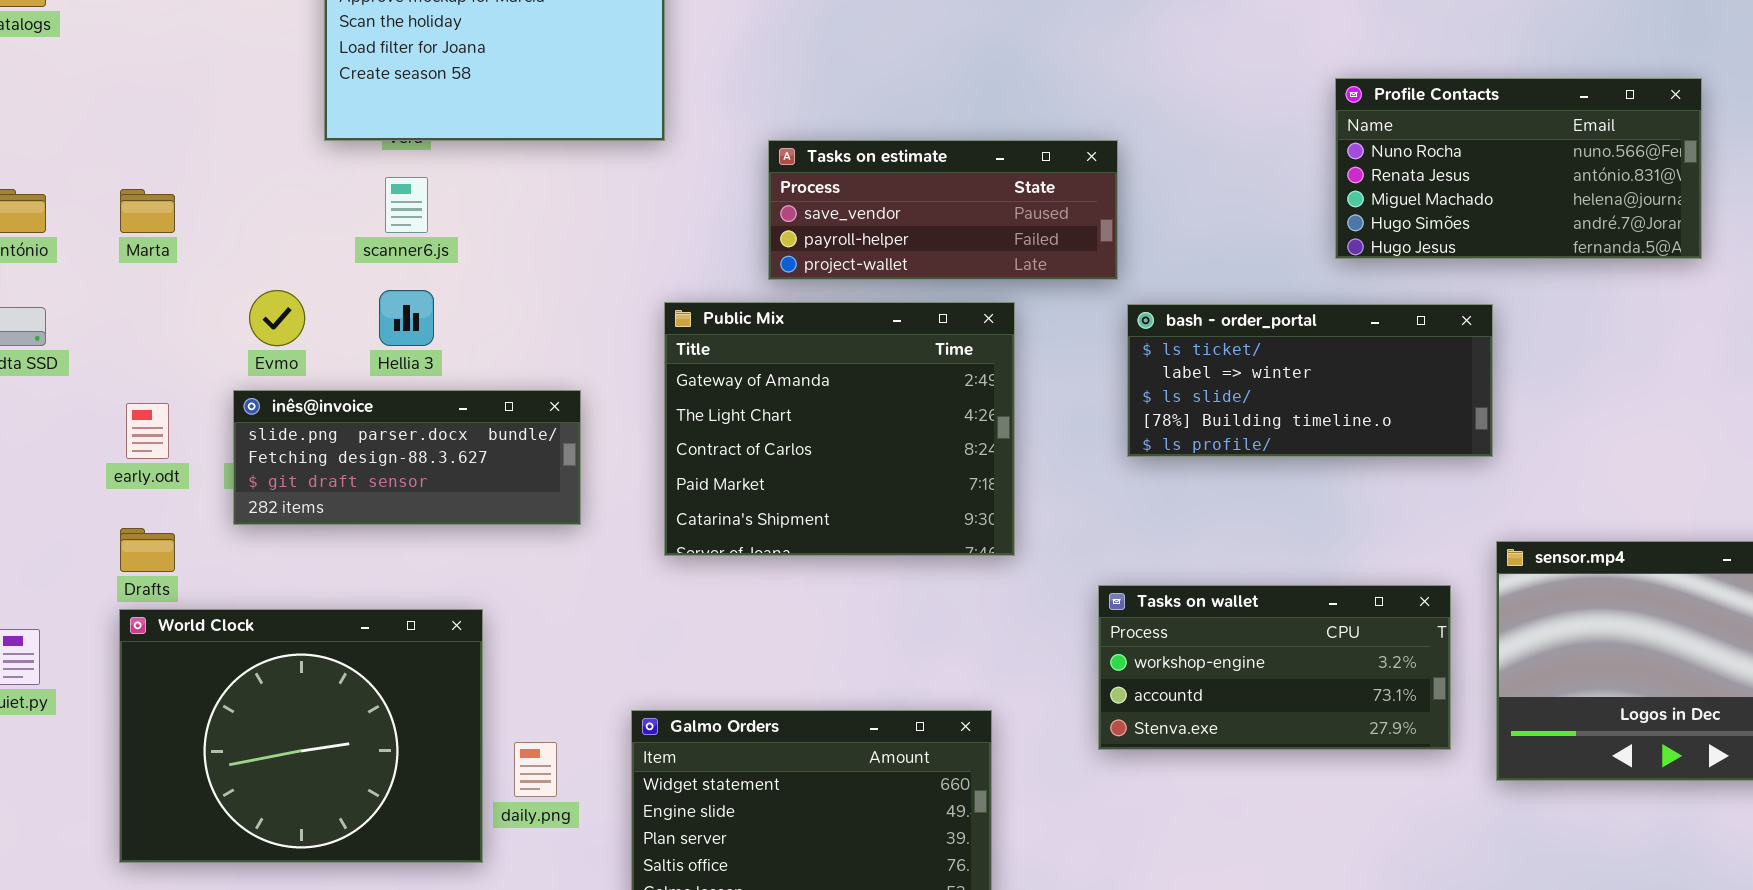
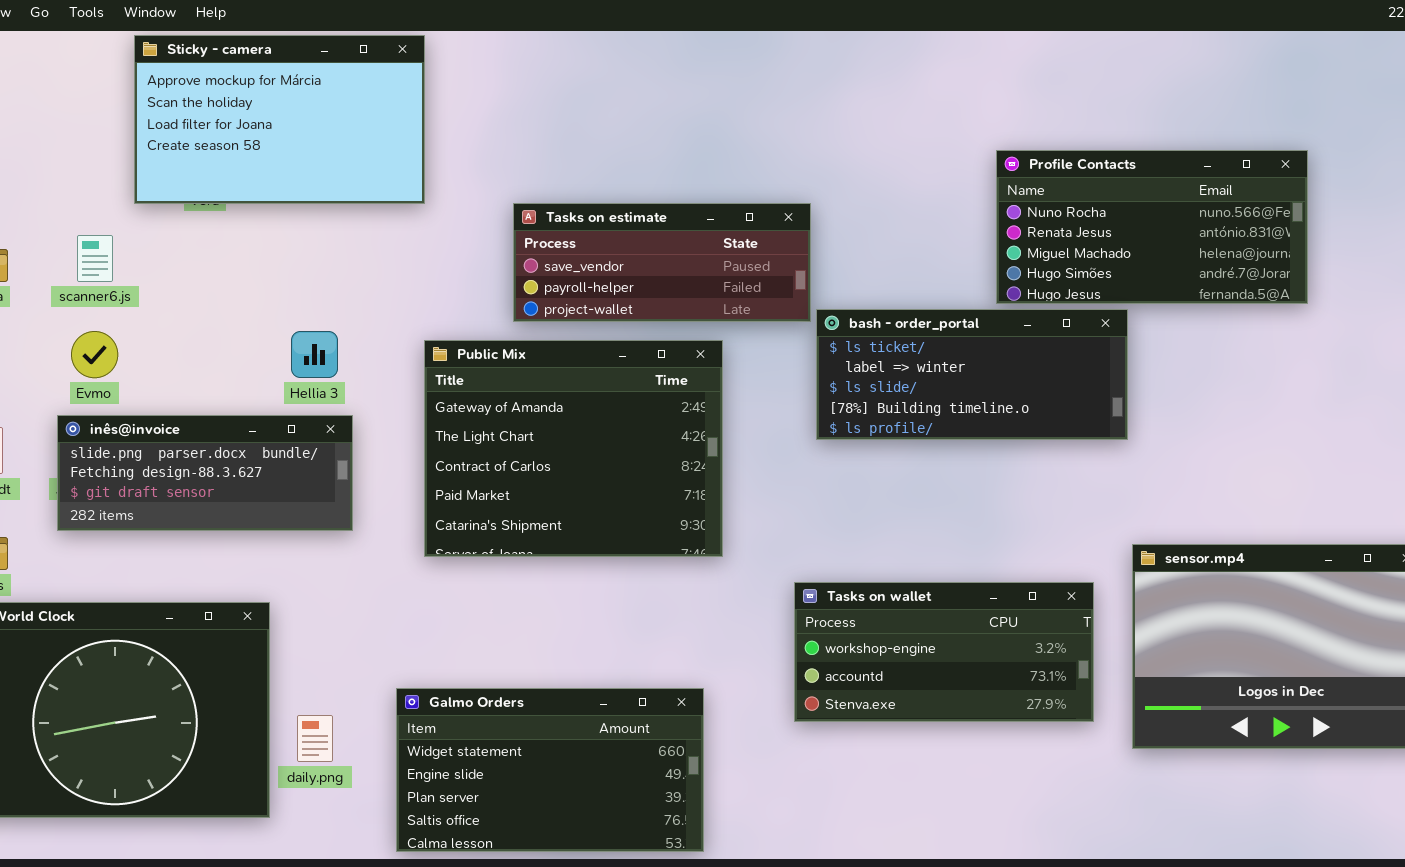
scanner6.js: [385,177,428,233] -> [77,235,113,282], moved
Hellia 3: [379,290,434,346] -> [291,331,338,378], moved
bash - order_portal: [1127,304,1493,457] -> [816,309,1128,440], moved

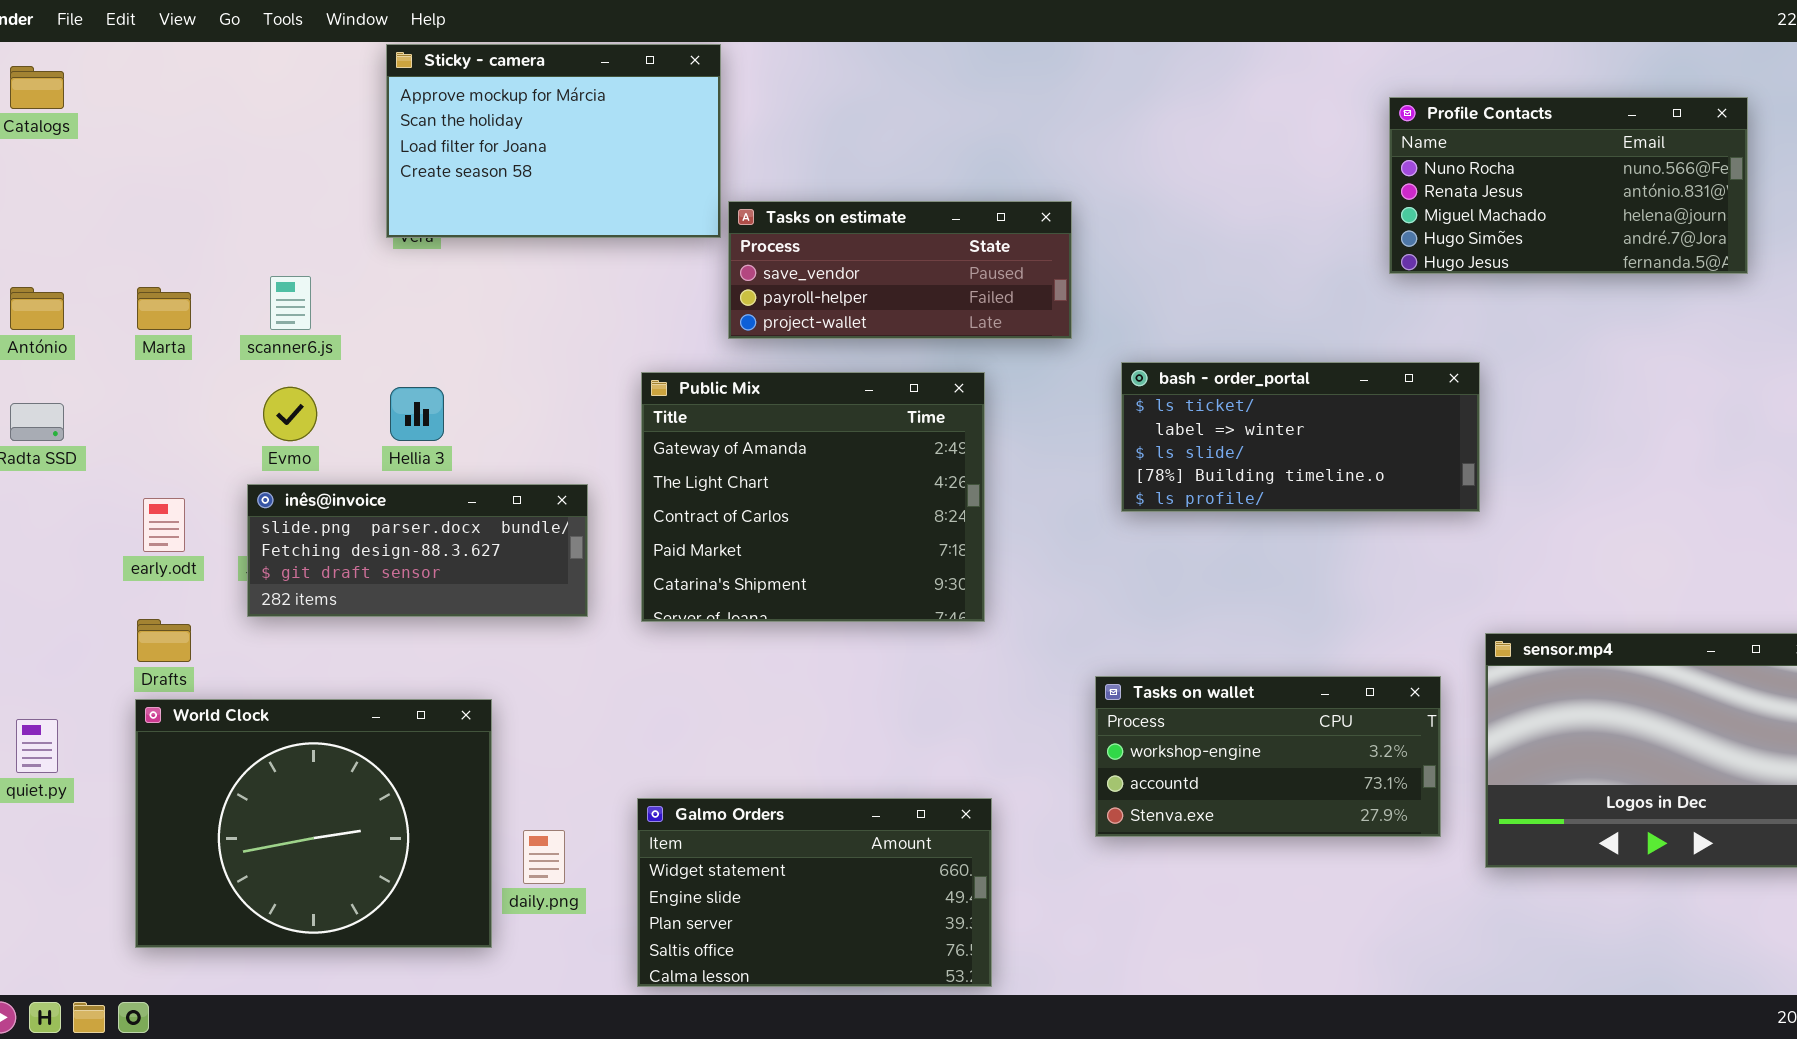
Sticky - camera: [134,35,425,204] -> [386,44,721,238], moved
Profile Contacts: [996,150,1308,304] -> [1389,97,1748,274], moved
Tasks on estimate: [513,203,811,322] -> [728,201,1072,339], moved
Hellia 3: [291,331,338,378] -> [390,387,444,441], moved
Public Mix: [424,340,723,557] -> [641,372,985,622], moved

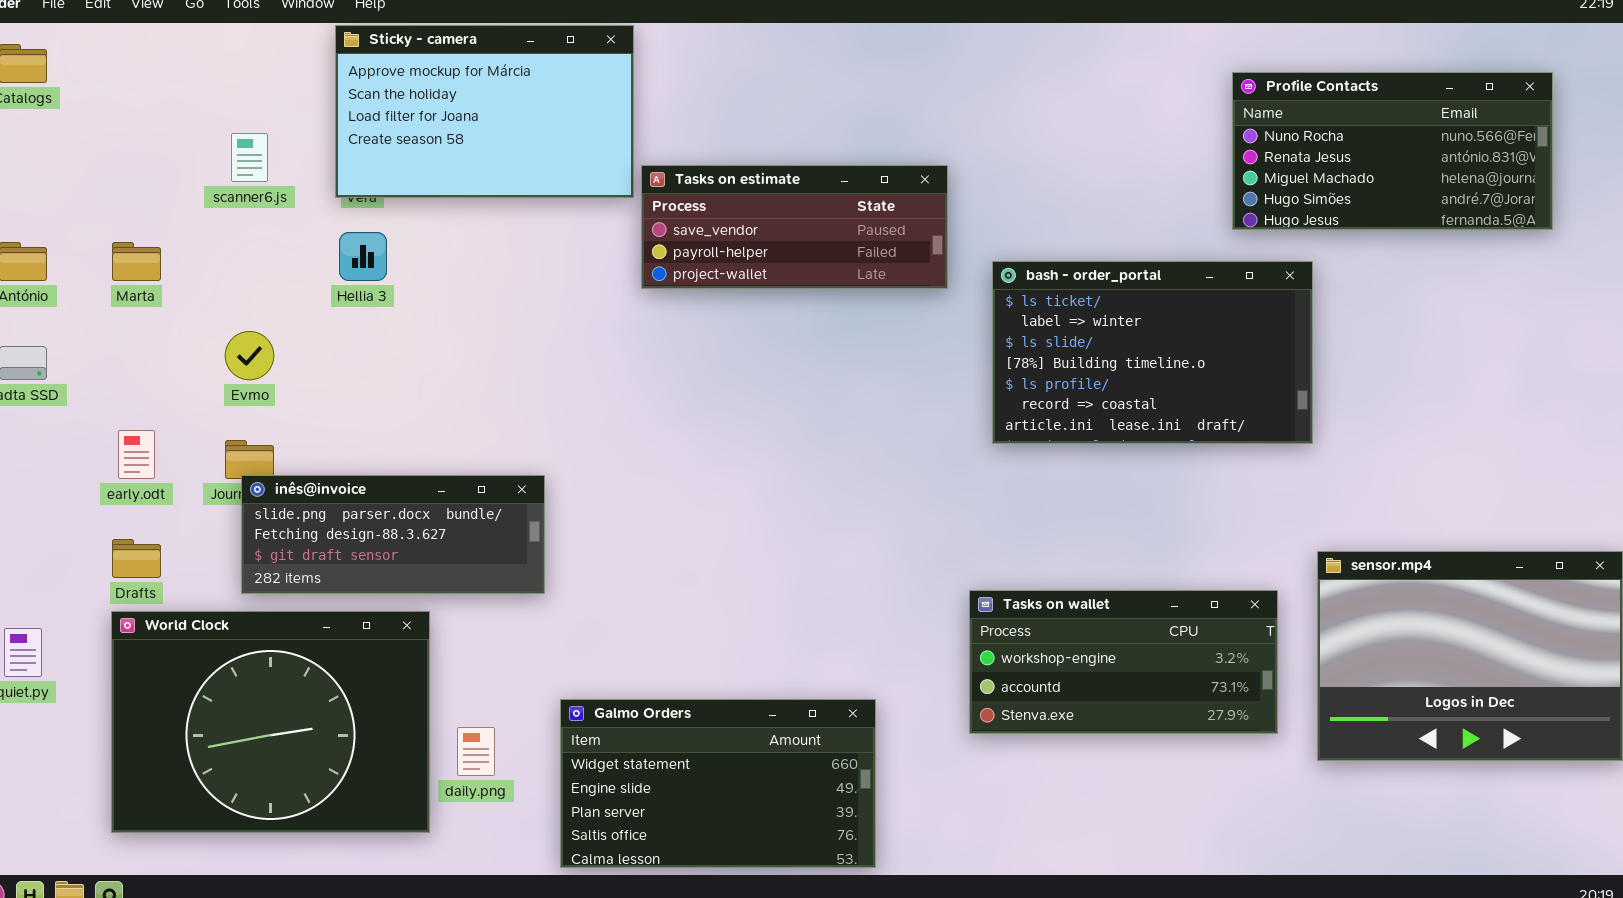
scanner6.js: [270,276,311,330] -> [231,133,268,182], moved
bash - order_portal: [1121,362,1480,512] -> [992,261,1313,444], resized
Public Mix: [641,372,985,622] -> none, closed
Hellia 3: [390,387,444,441] -> [339,232,387,281], moved
inês@invoice: [247,484,588,617] -> [241,475,545,594], moved

